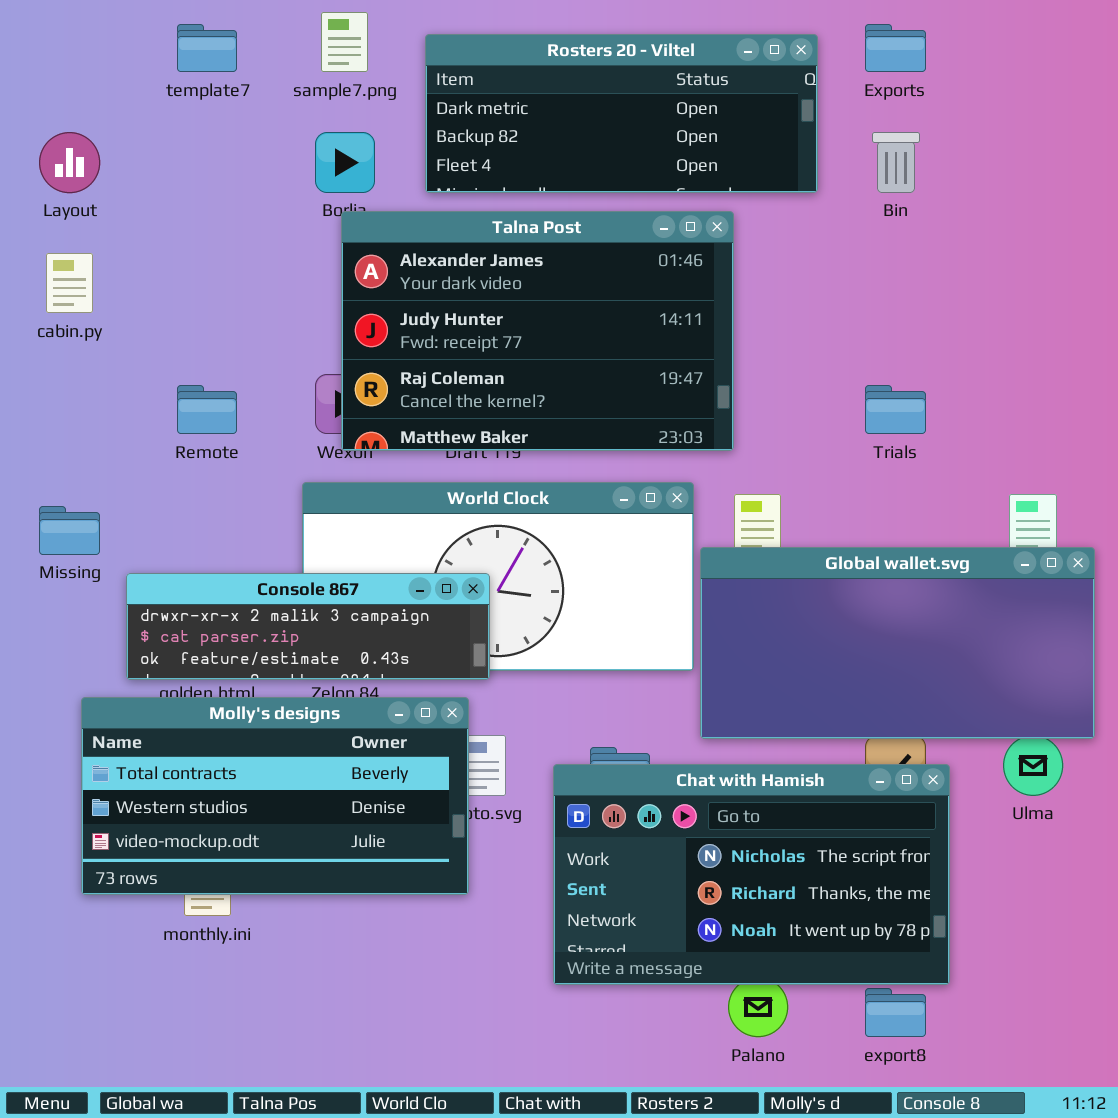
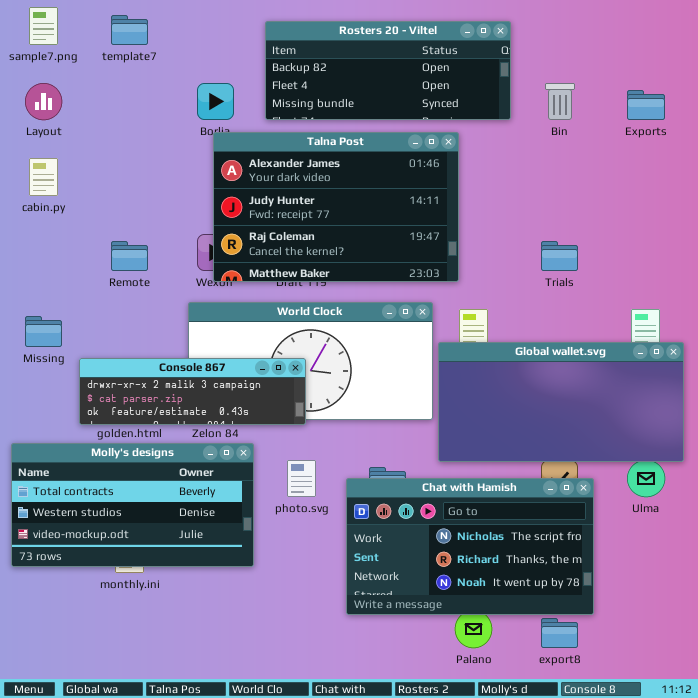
sample7.png: [321,12,368,72] -> [29,7,58,45], moved
Exports: [865,24,926,72] -> [627,90,665,120], moved
Rosters 20 - Viltel: [425,34,818,193] -> [265,21,511,120], scrolled down 1 row
Molly's designs: [81,697,469,895] -> [11,443,254,567], moved

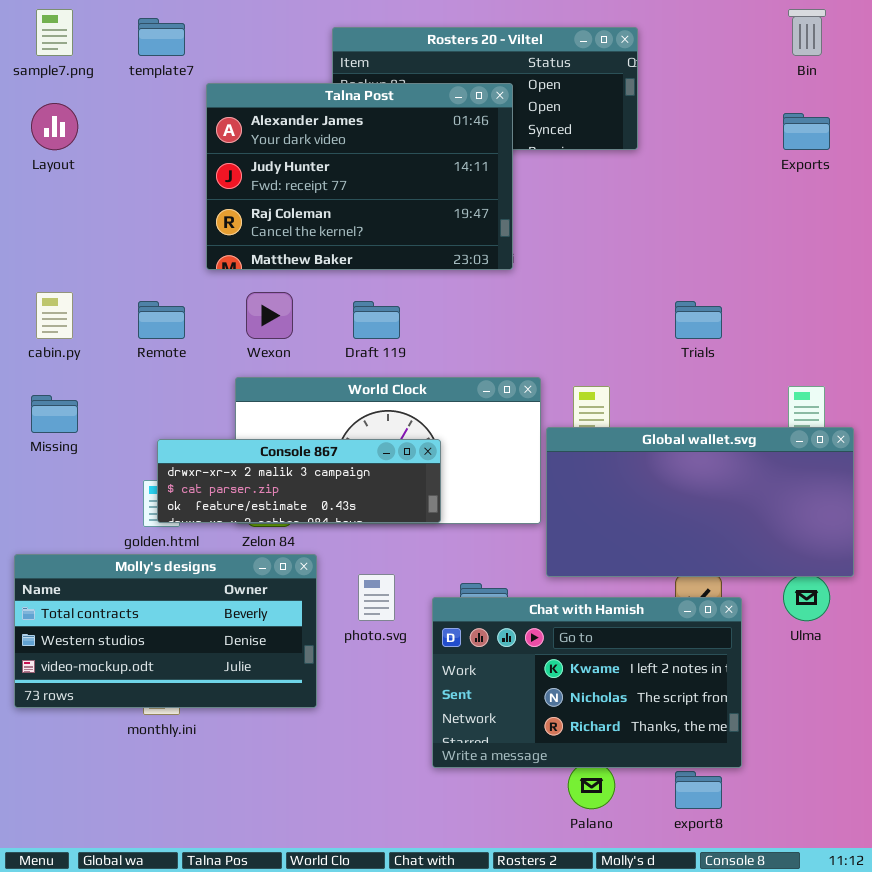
Bin: [545,83,575,120] -> [788,9,826,56], moved
Talna Post: [213,132,459,282] -> [206,83,513,270], moved
cabin.py: [29,158,58,196] -> [36,292,73,339], moved
Console 867: [79,358,306,425] -> [157,439,441,523], moved
Chat with Hamish: [346,478,594,615] -> [432,597,742,768], scrolled up 1 row

